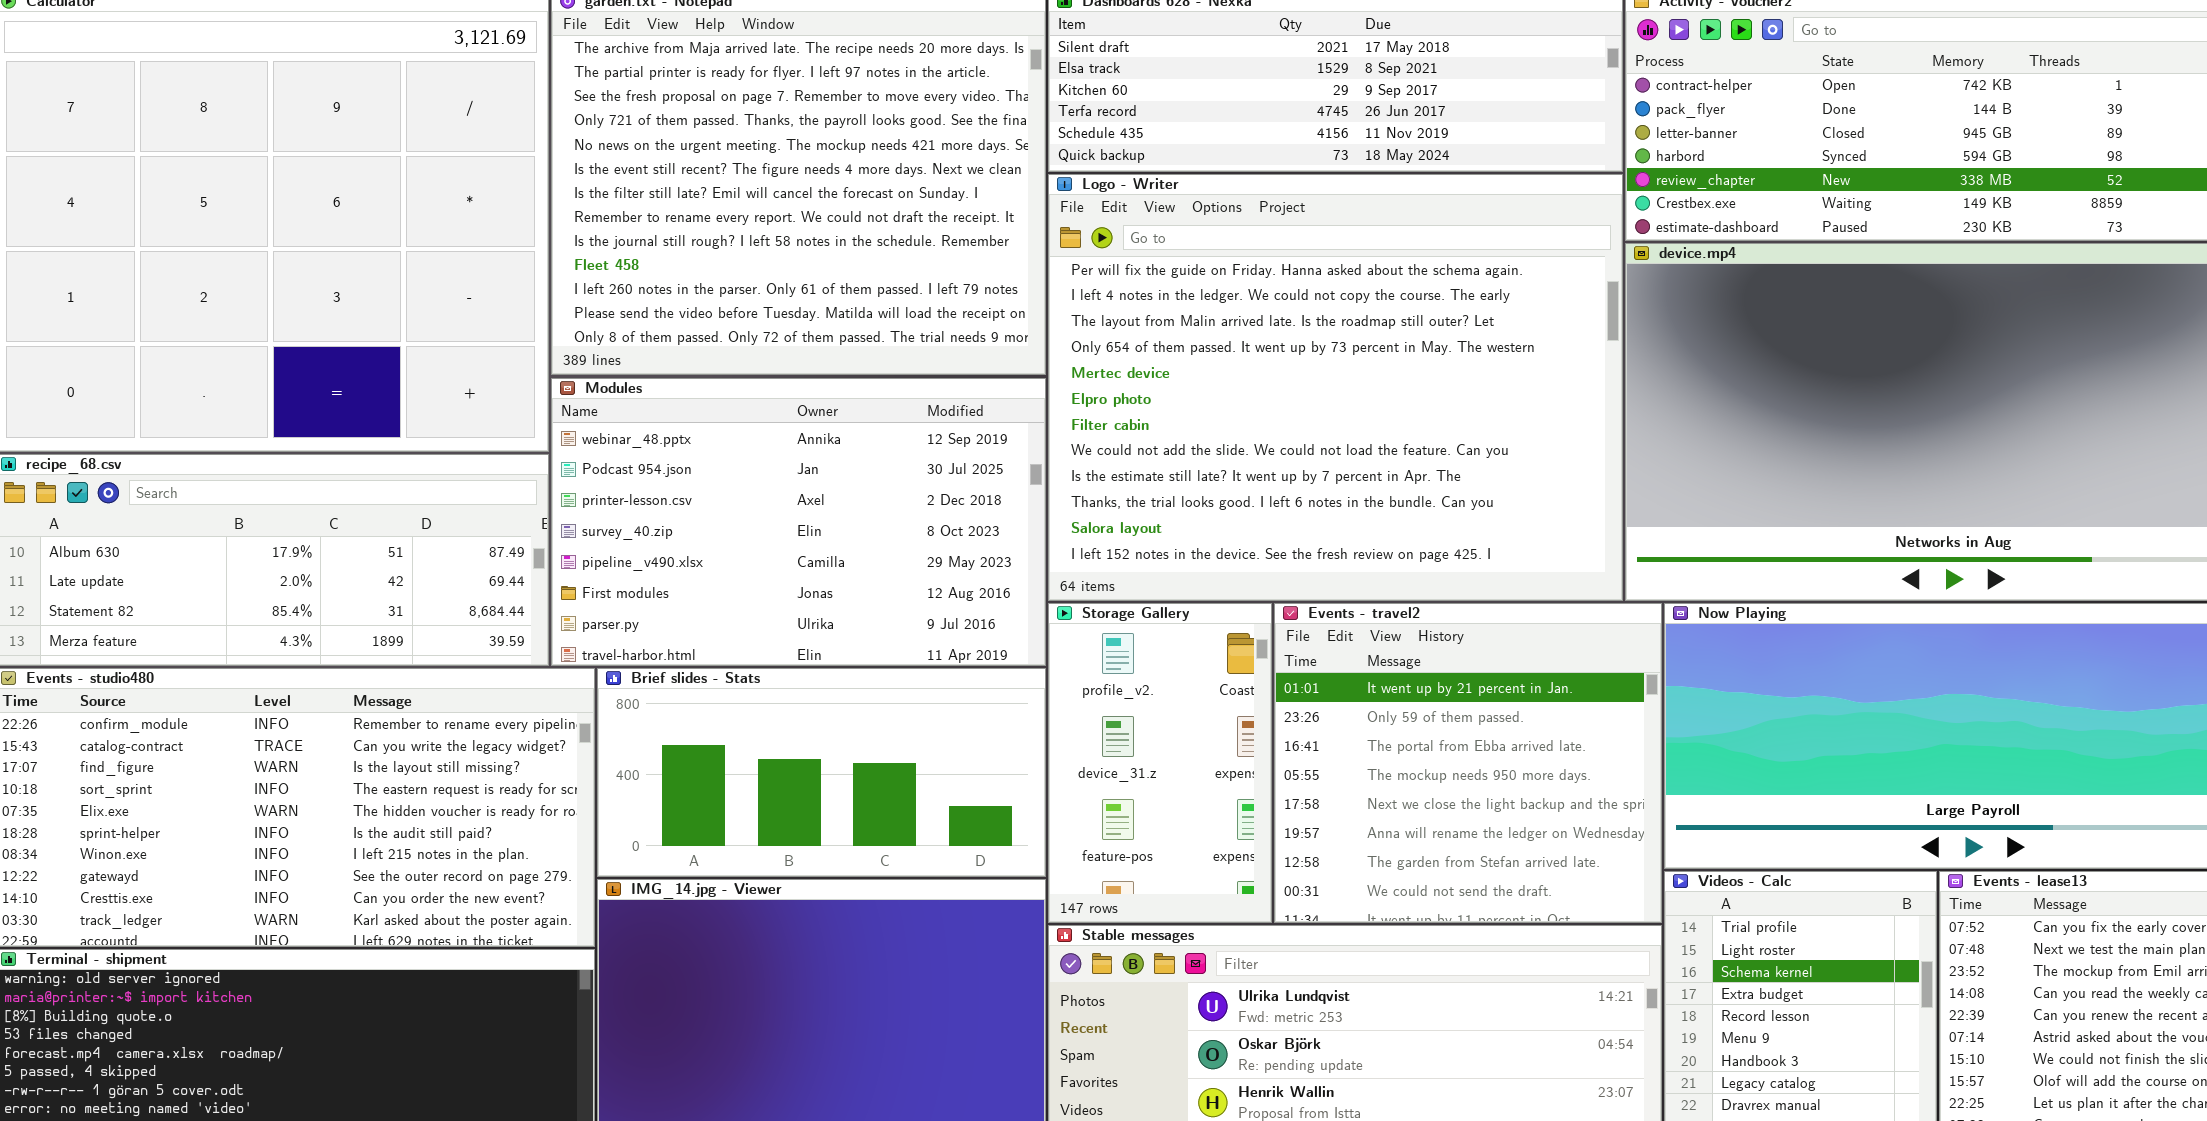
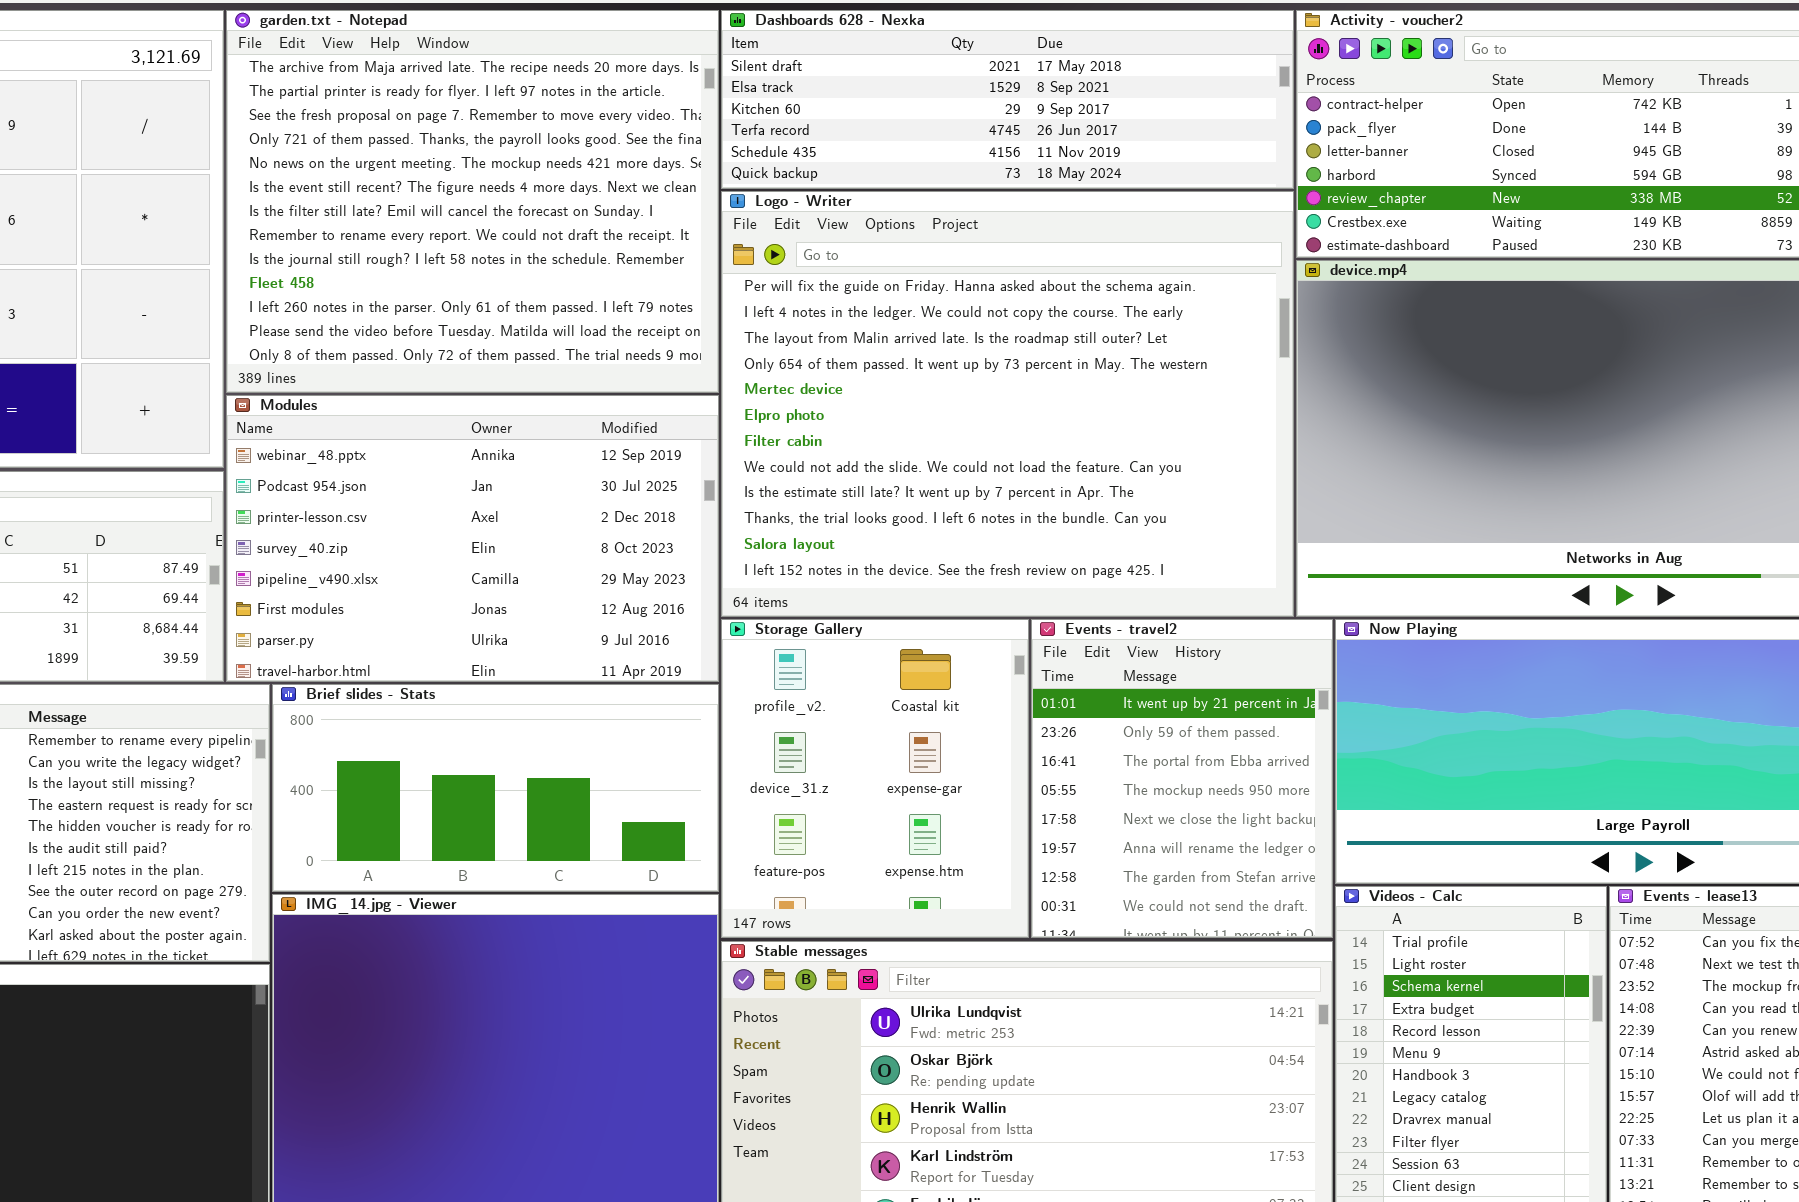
Storage Gallery: [1048,603,1272,923] -> [721,619,1029,938], resized
Events - travel2: [1274,603,1662,923] -> [1031,619,1333,938], resized

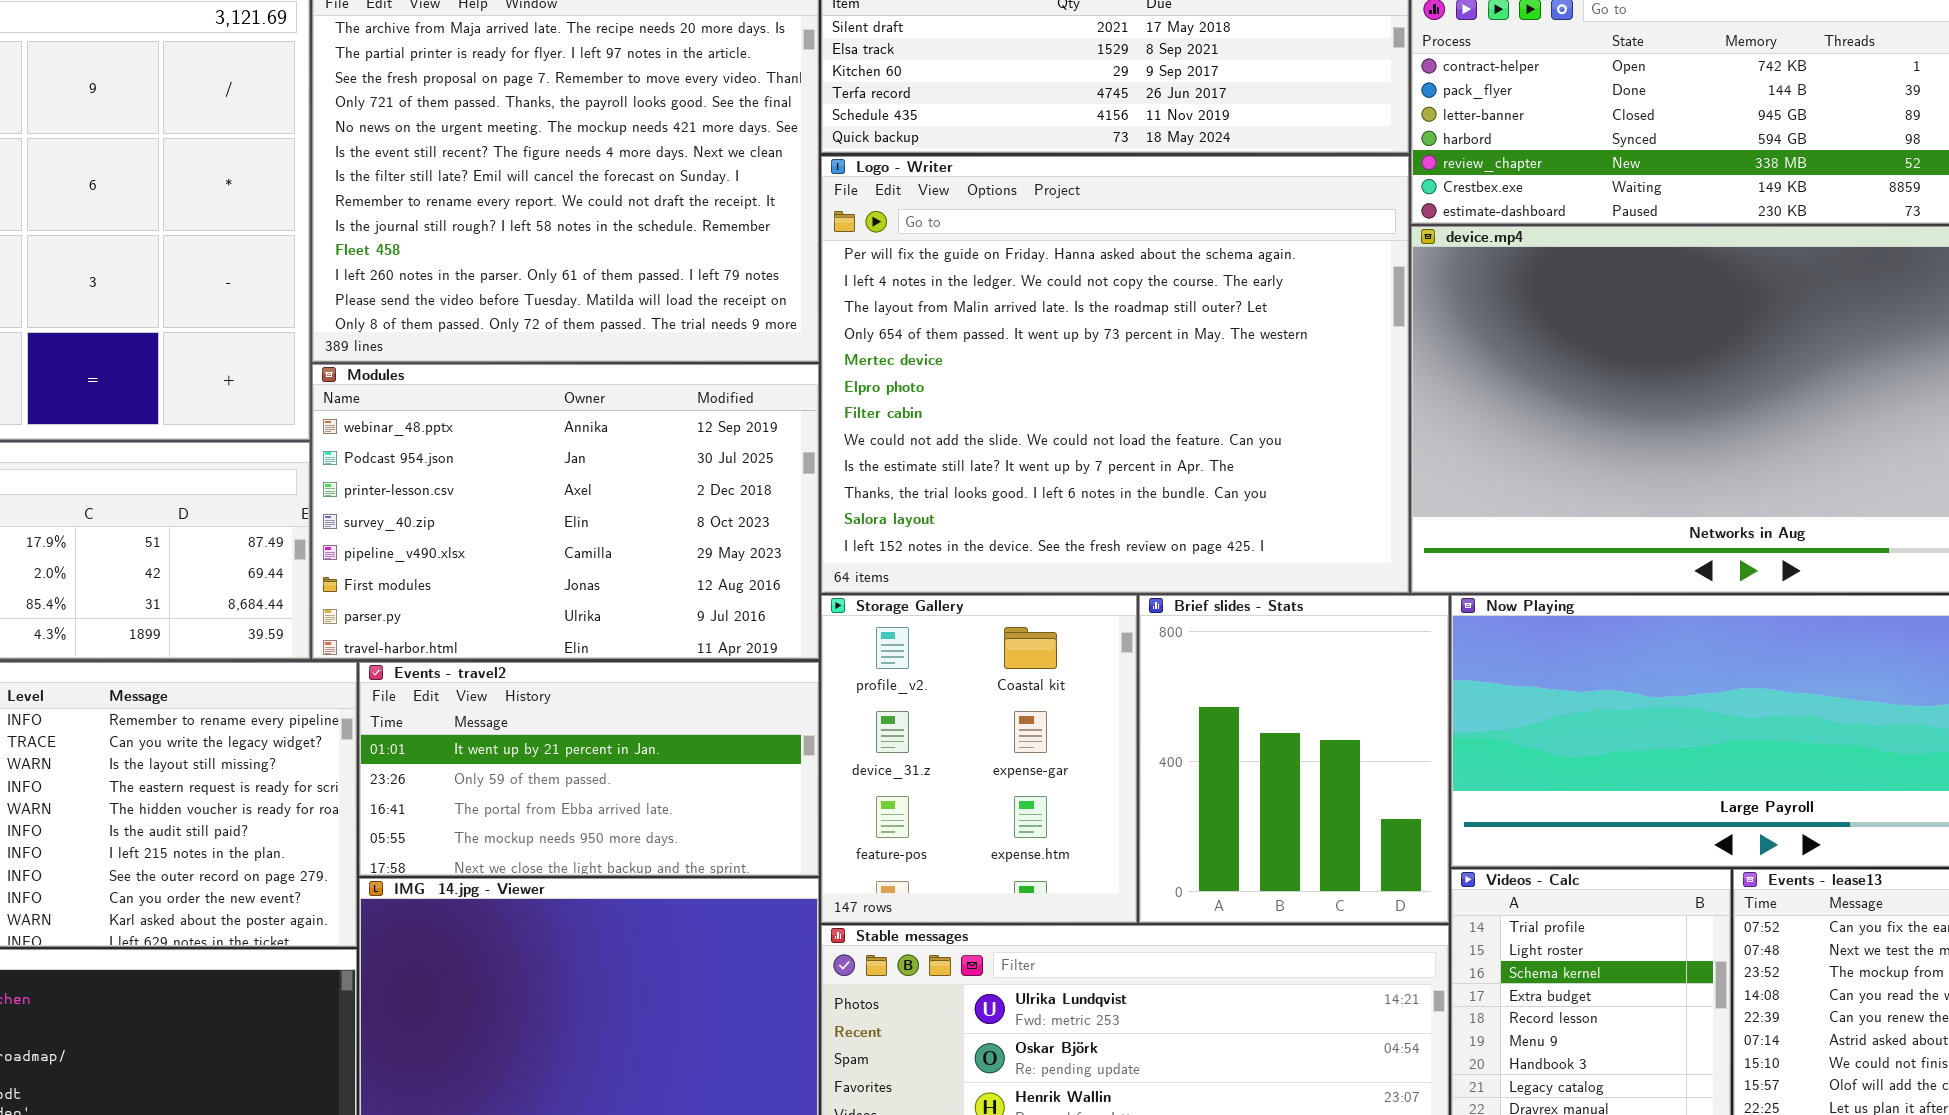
Events - travel2: [1031,619,1333,938] -> [359,662,819,876], moved, resized
Brief slides - Stats: [272,684,719,892] -> [1139,595,1449,923], moved, resized

